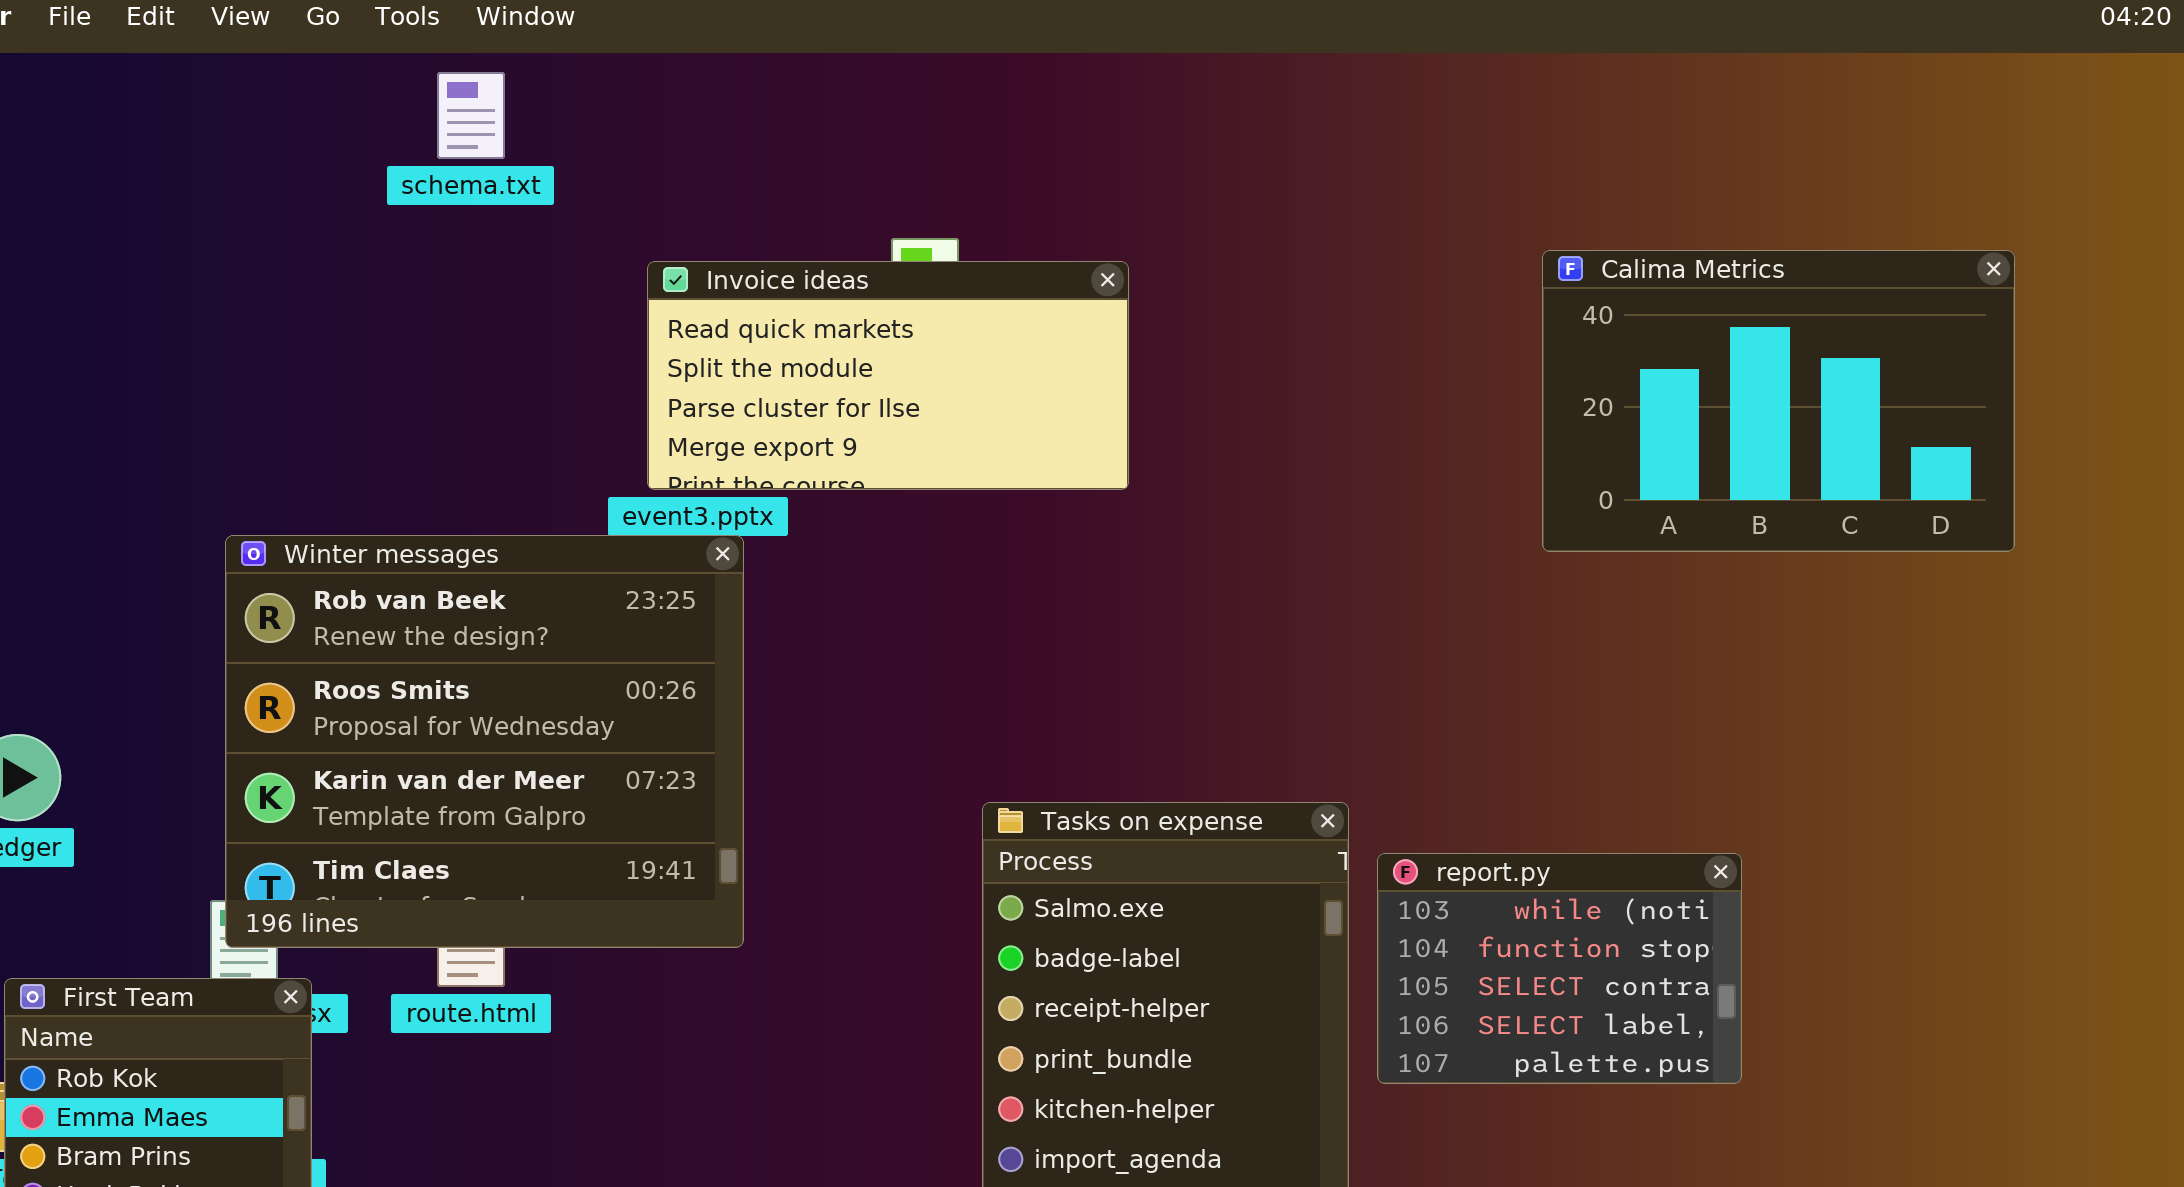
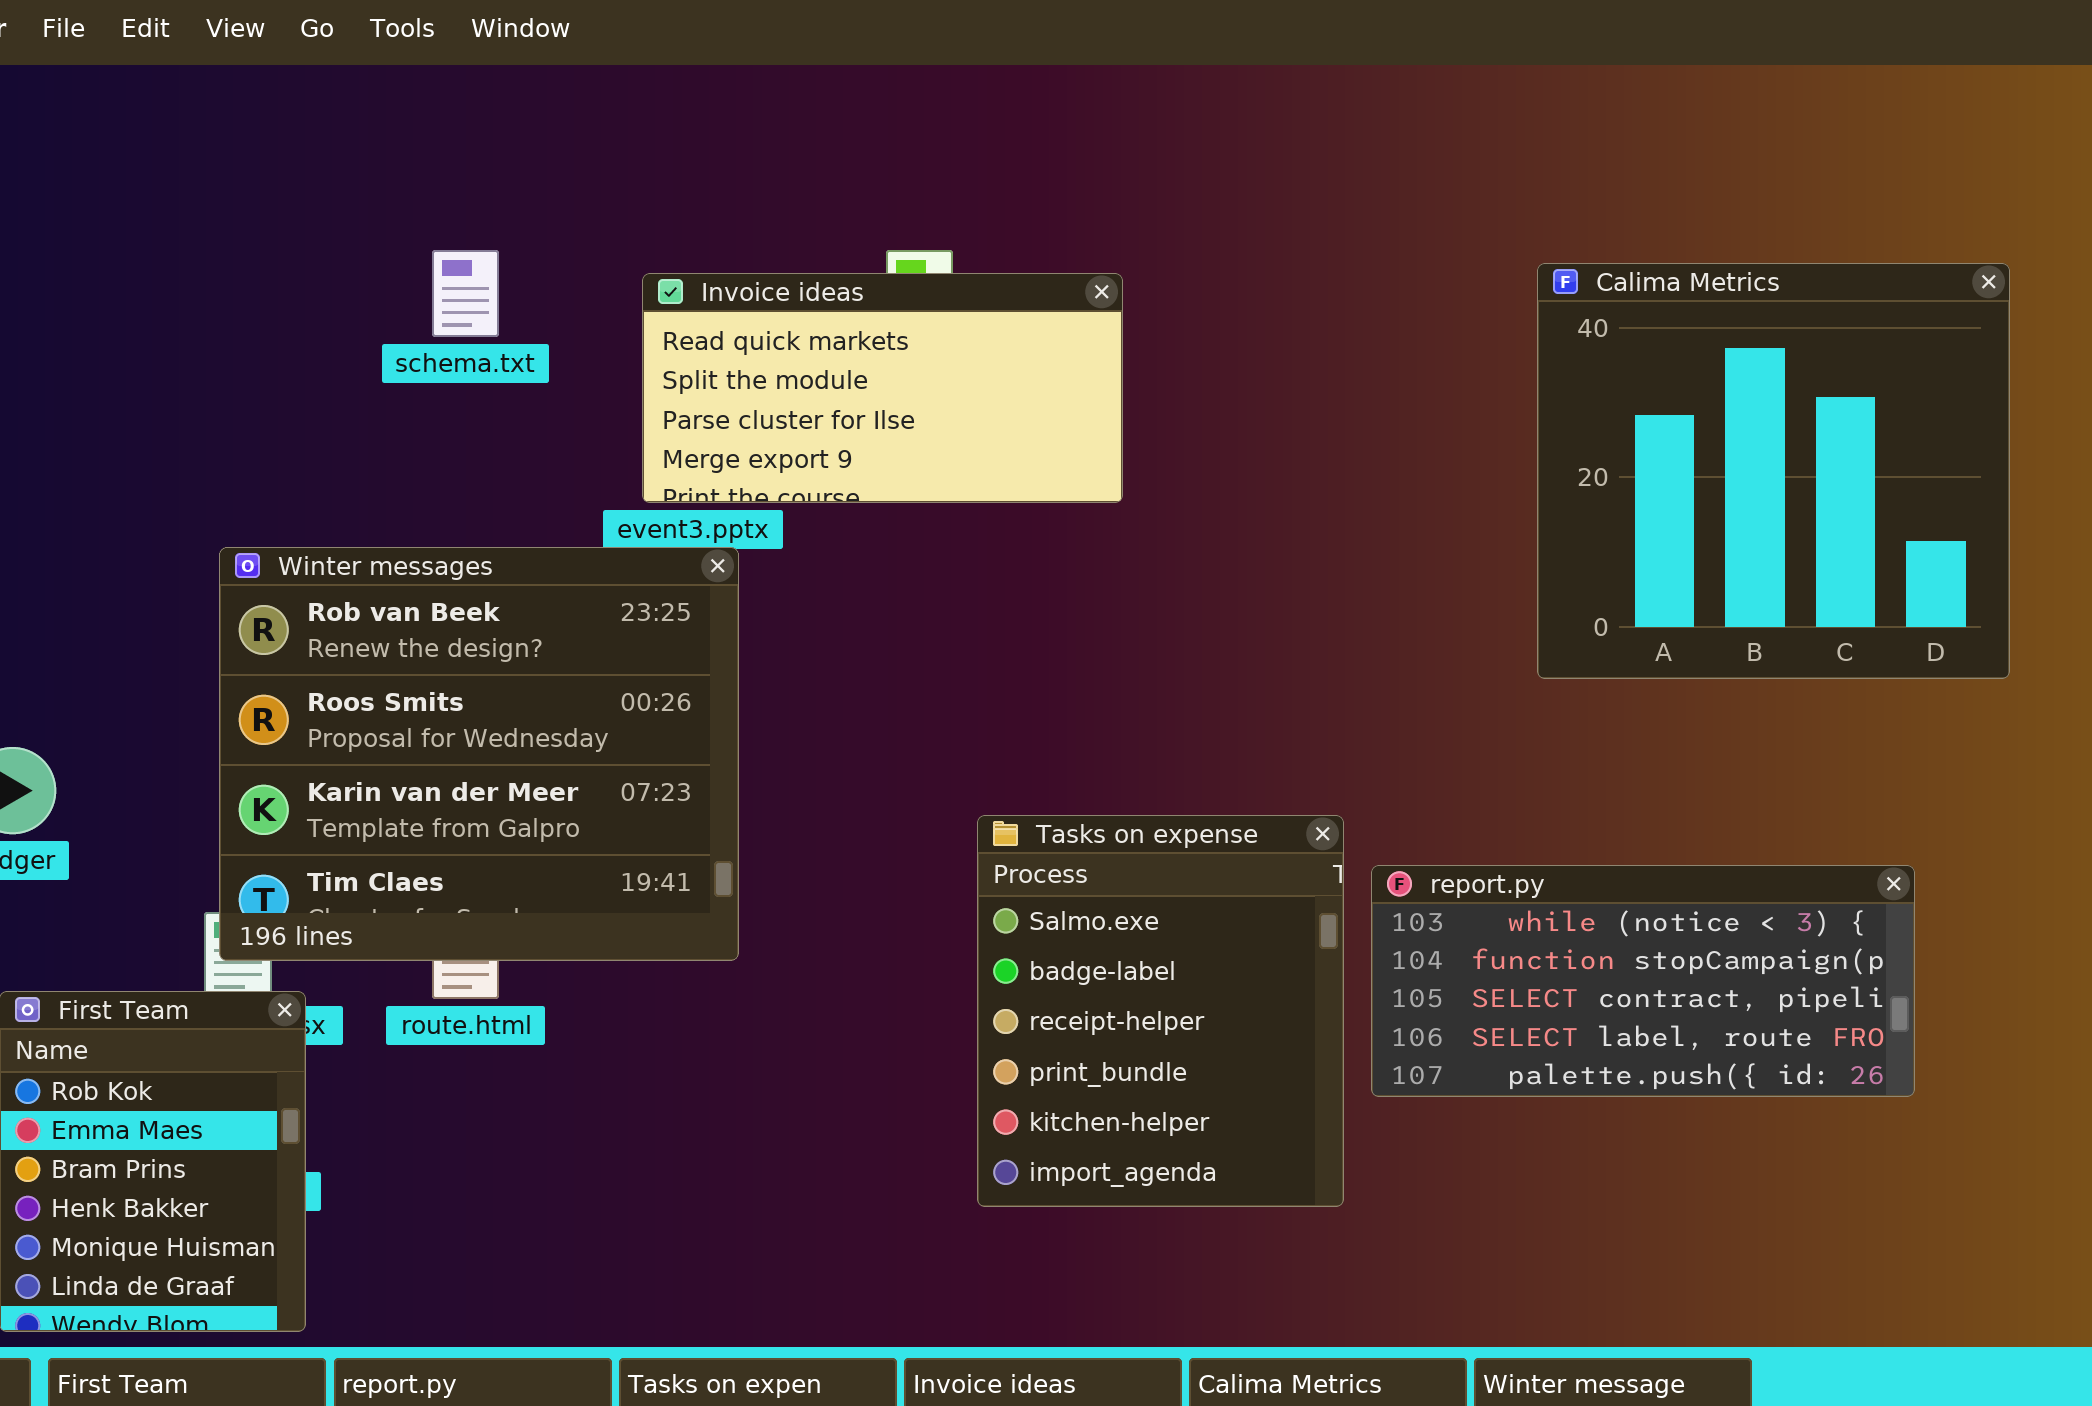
schema.txt: [437,72,505,159] -> [432,250,499,337], moved
Calima Metrics: [1542,250,2015,552] -> [1537,263,2010,679], resized
report.py: [1377,853,1742,1084] -> [1371,865,1915,1097], resized

